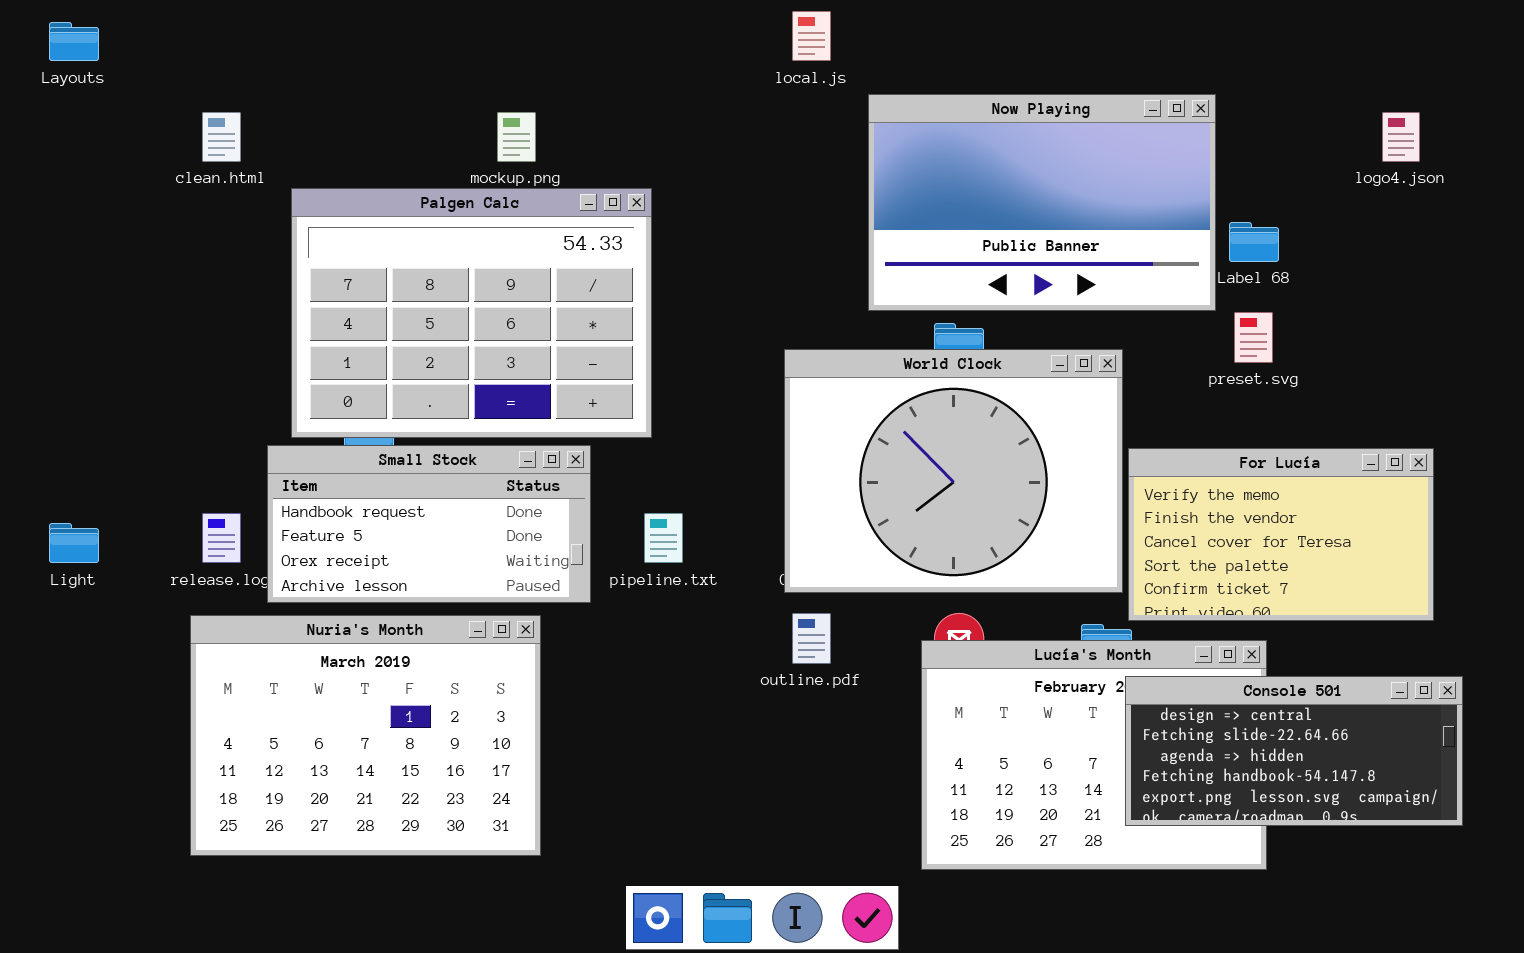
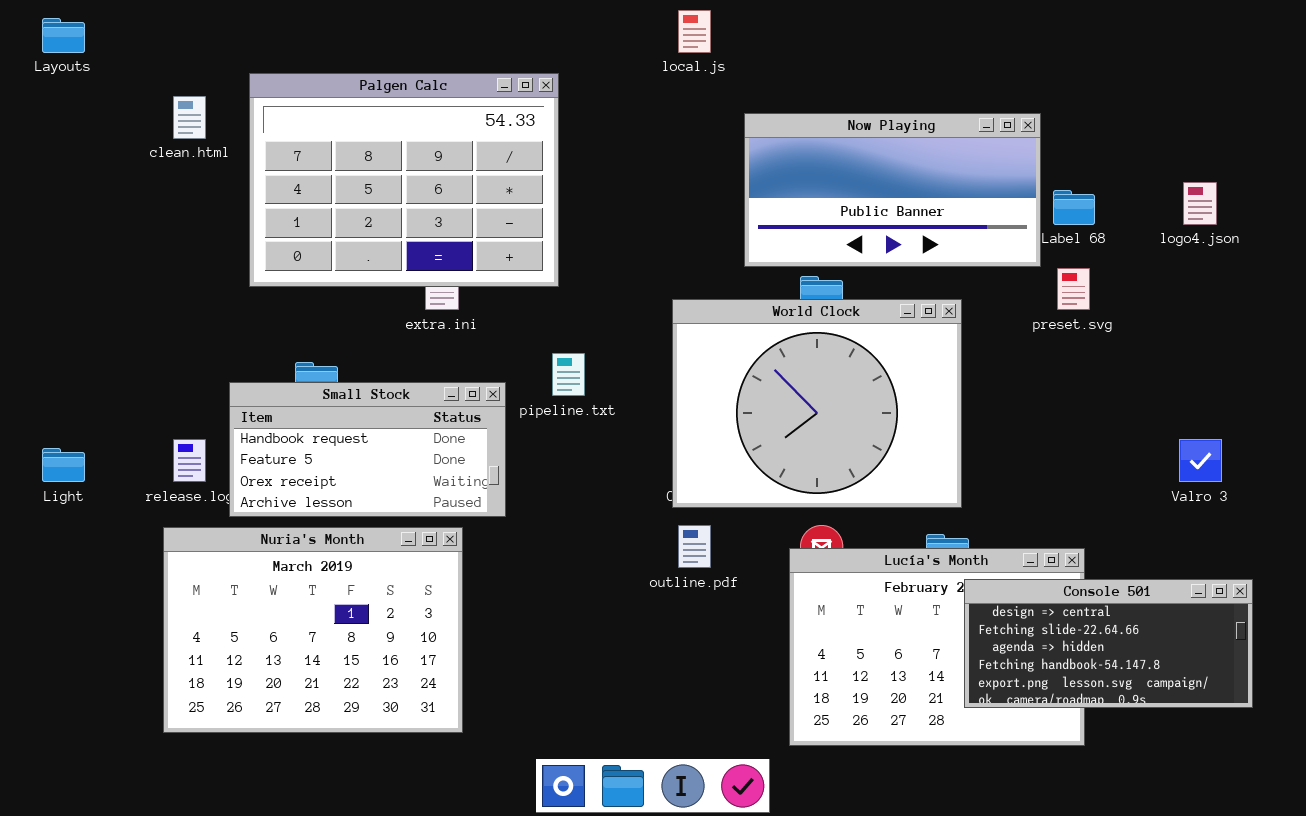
Now Playing: [868,94,1216,311] -> [744,113,1041,267], resized
logo4.json: [1382,112,1420,162] -> [1183,182,1217,225], moved
Palgen Calc: [291,188,652,438] -> [249,73,559,287], moved
For Lucía: [1128,448,1434,621] -> none, closed
pipeline.txt: [644,513,683,563] -> [552,353,585,396], moved

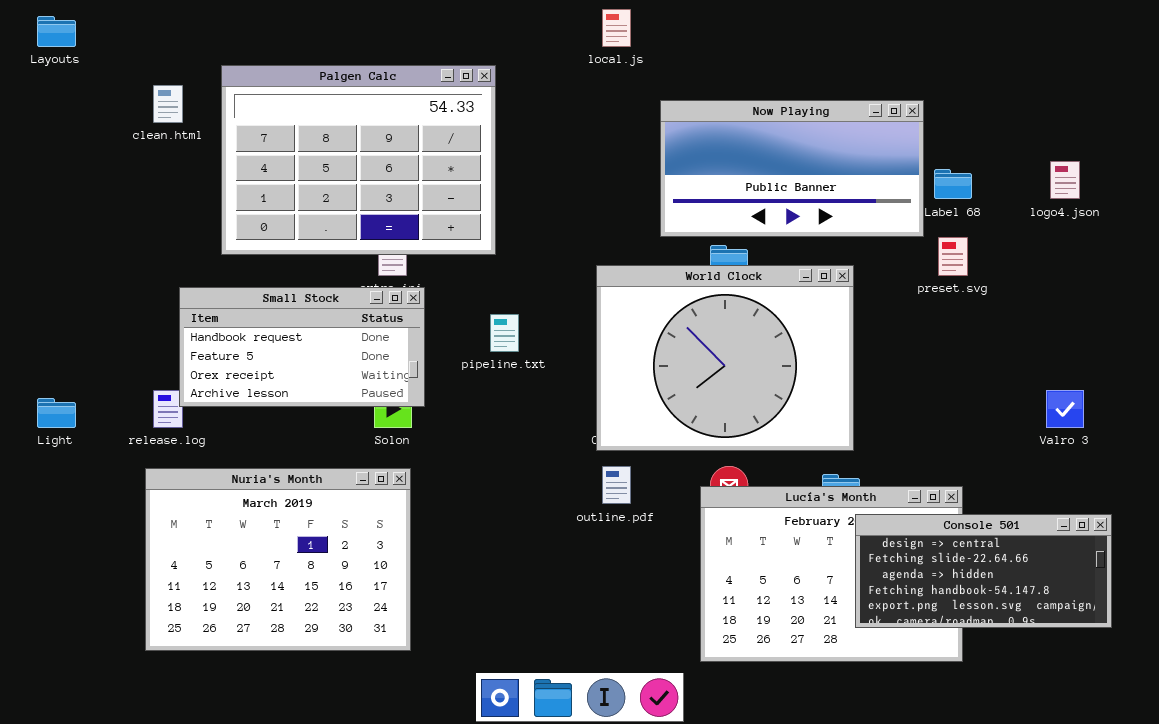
Small Stock: [229,382,506,517] -> [179,287,425,407], moved

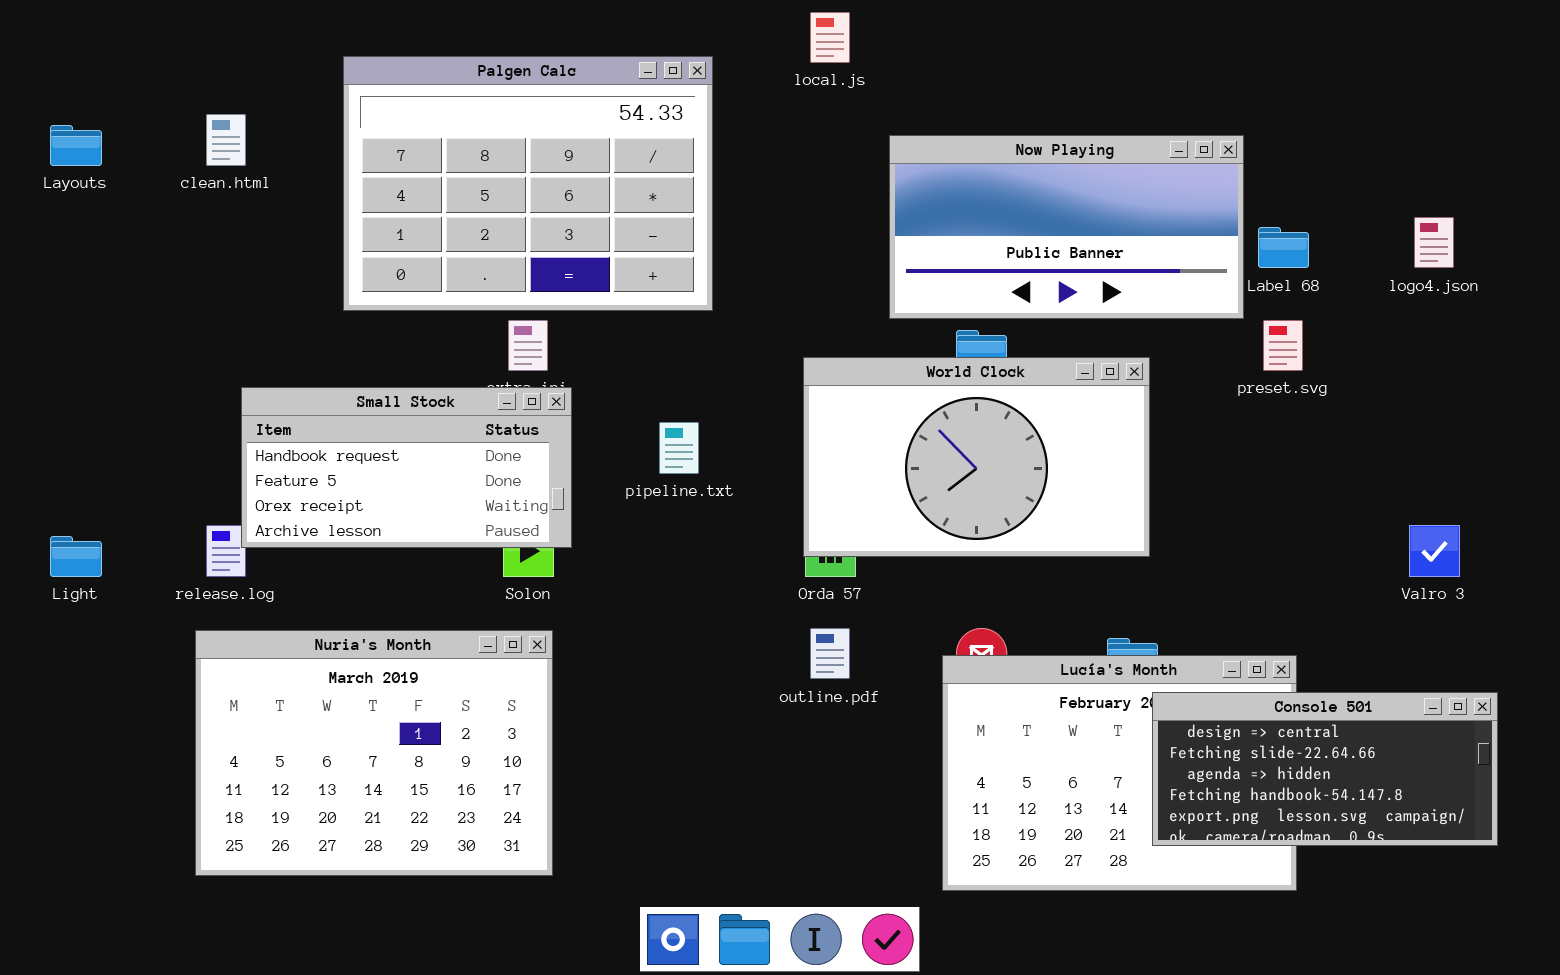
Layouts: [37,16,76,47] -> [50,125,102,166], moved
Palgen Calc: [221,65,496,255] -> [343,56,713,311], moved
World Clock: [596,265,854,451] -> [803,357,1150,557], resized

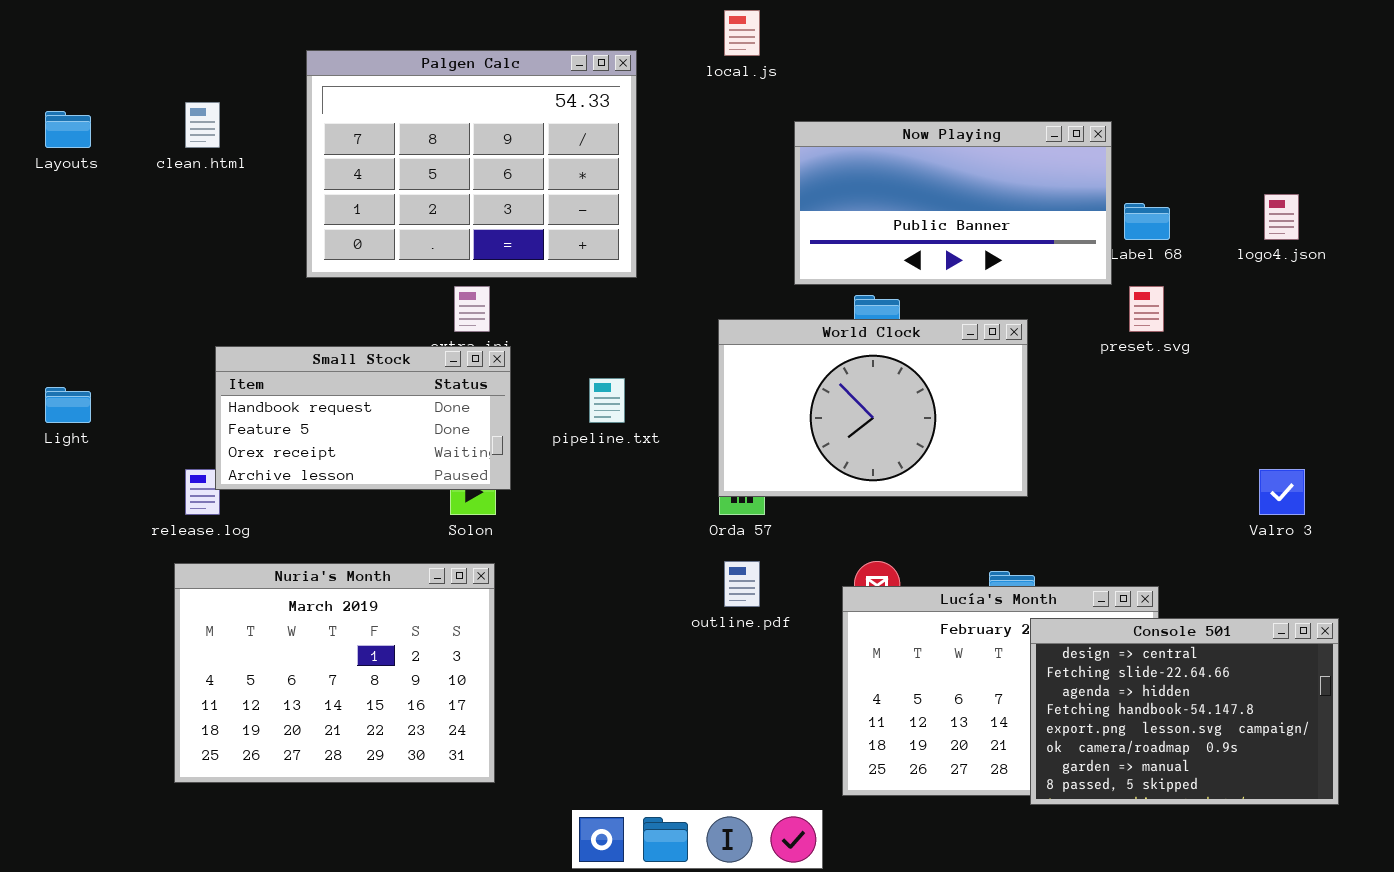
Light: [50,536,102,577] -> [45,387,91,423], moved
Console 501: [1152,692,1498,846] -> [1030,618,1339,805], resized

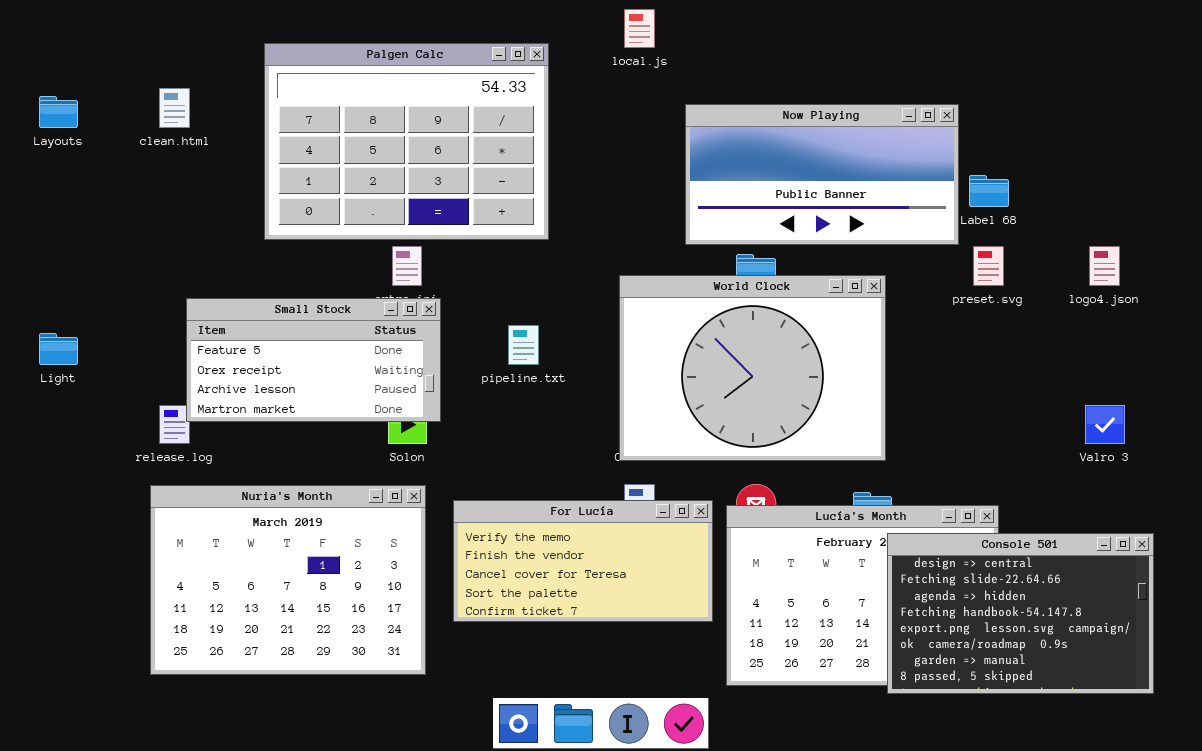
logo4.json: [1264,194,1299,240] -> [1089,246,1120,286], moved
World Clock: [718,319,1028,497] -> [619,275,886,461], resized
Small Stock: [215,346,511,490] -> [186,298,441,422], scrolled down 1 row
For Lucía: none -> [453,500,713,622], opened

